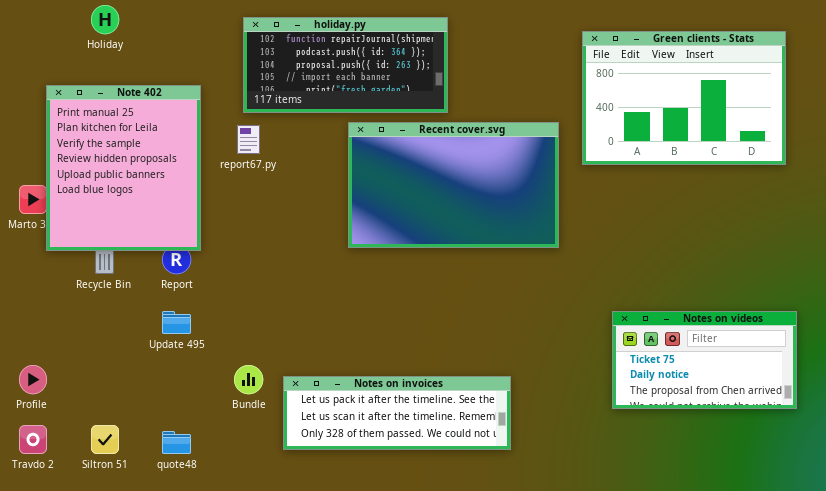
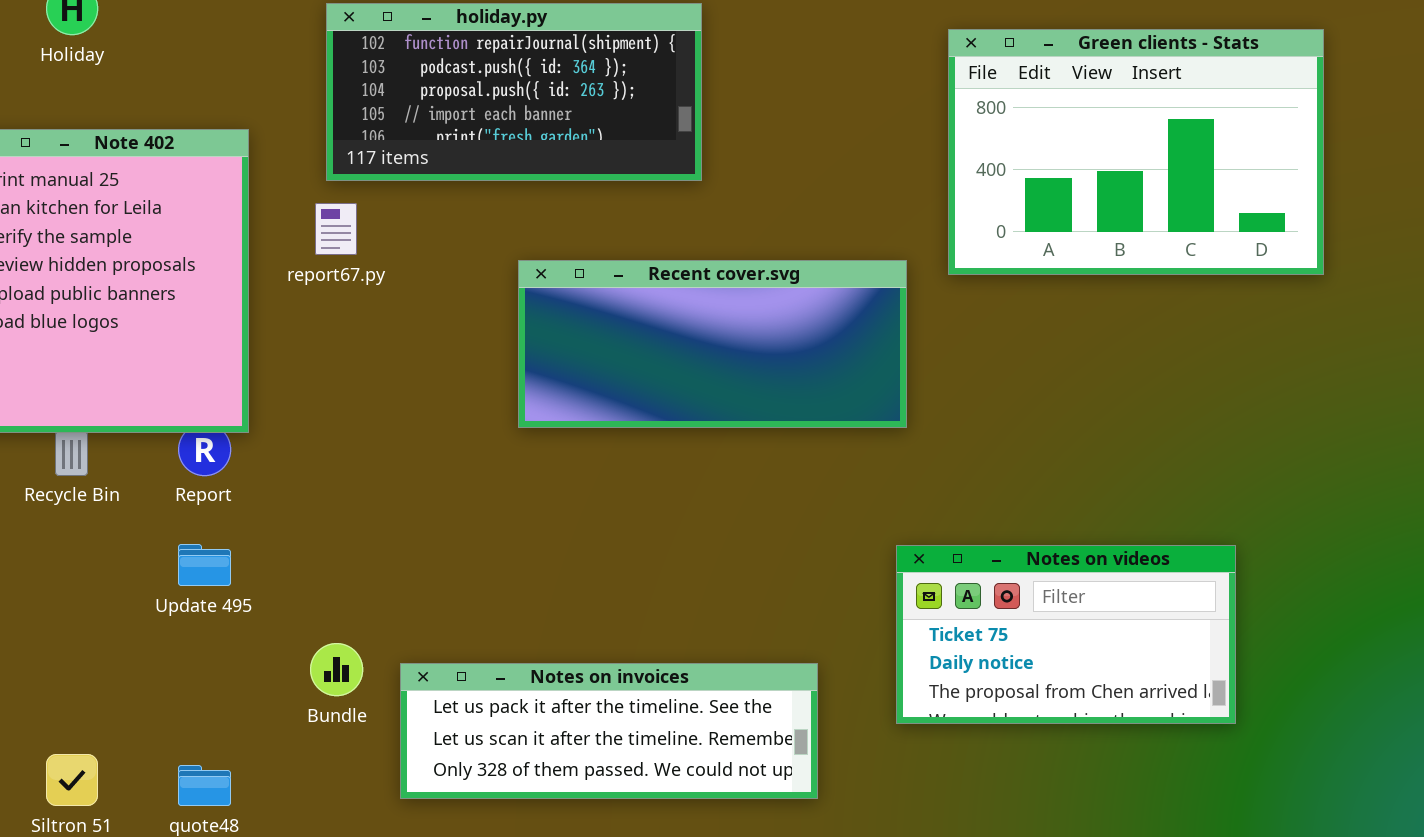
Recent cover.svg: [348,122,559,248] -> [518,260,907,428], resized
Notes on videos: [612,311,797,409] -> [896,545,1236,724], moved

